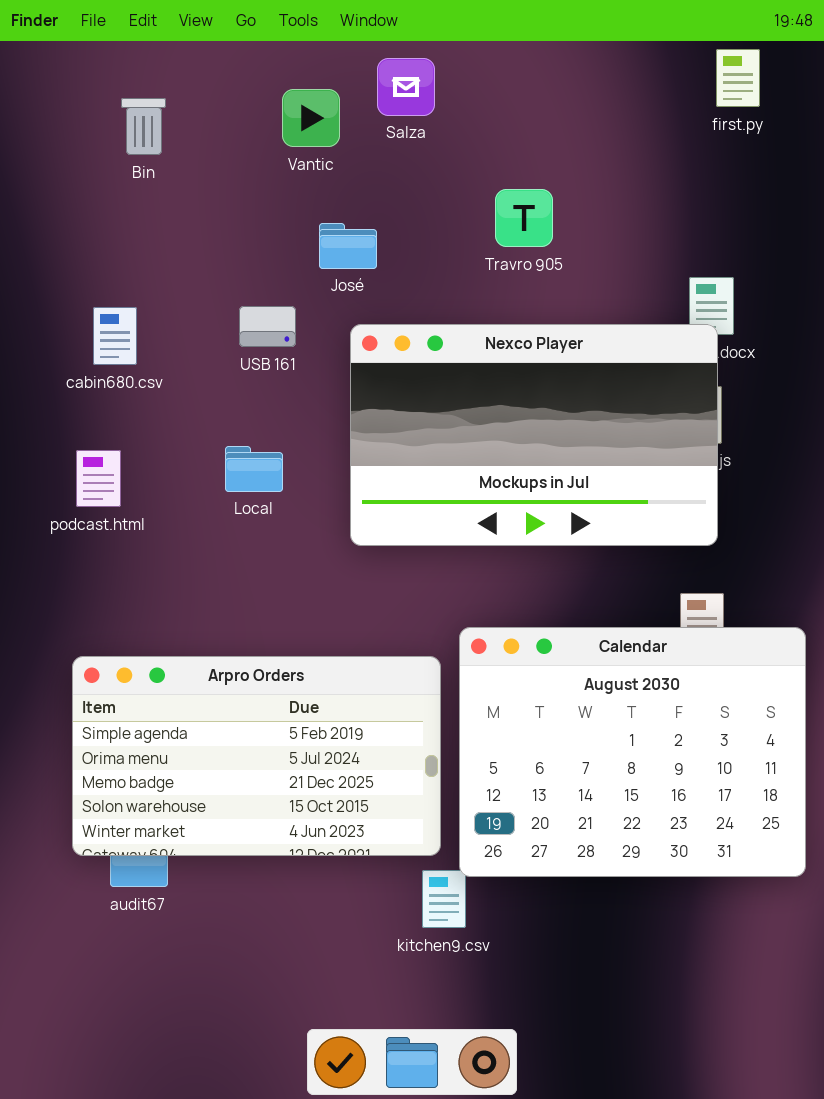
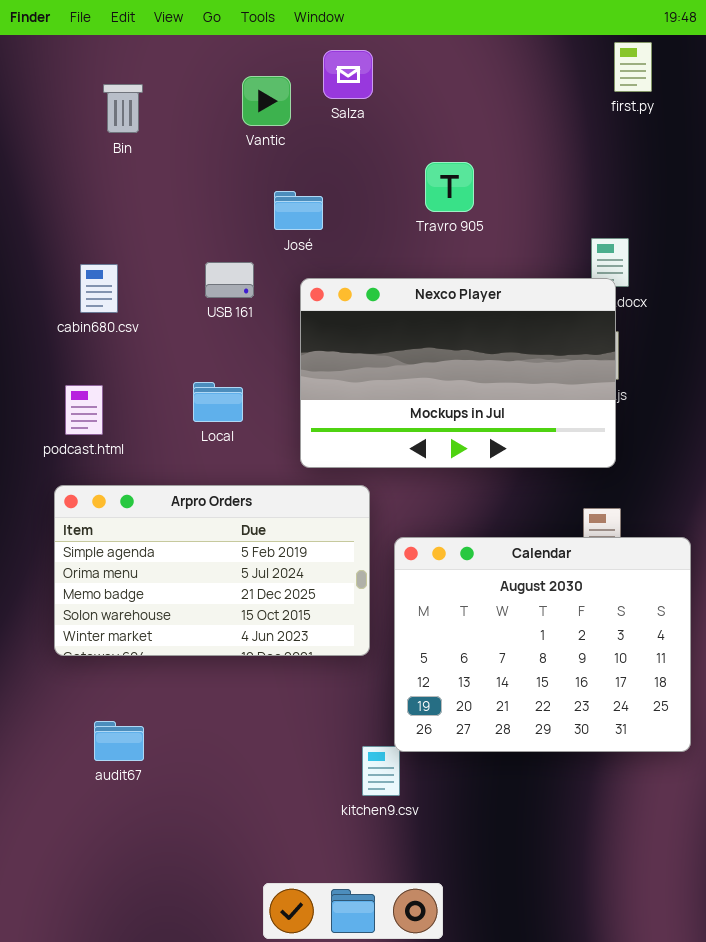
Arpro Orders: [72,656,441,856] -> [54,485,370,656], moved

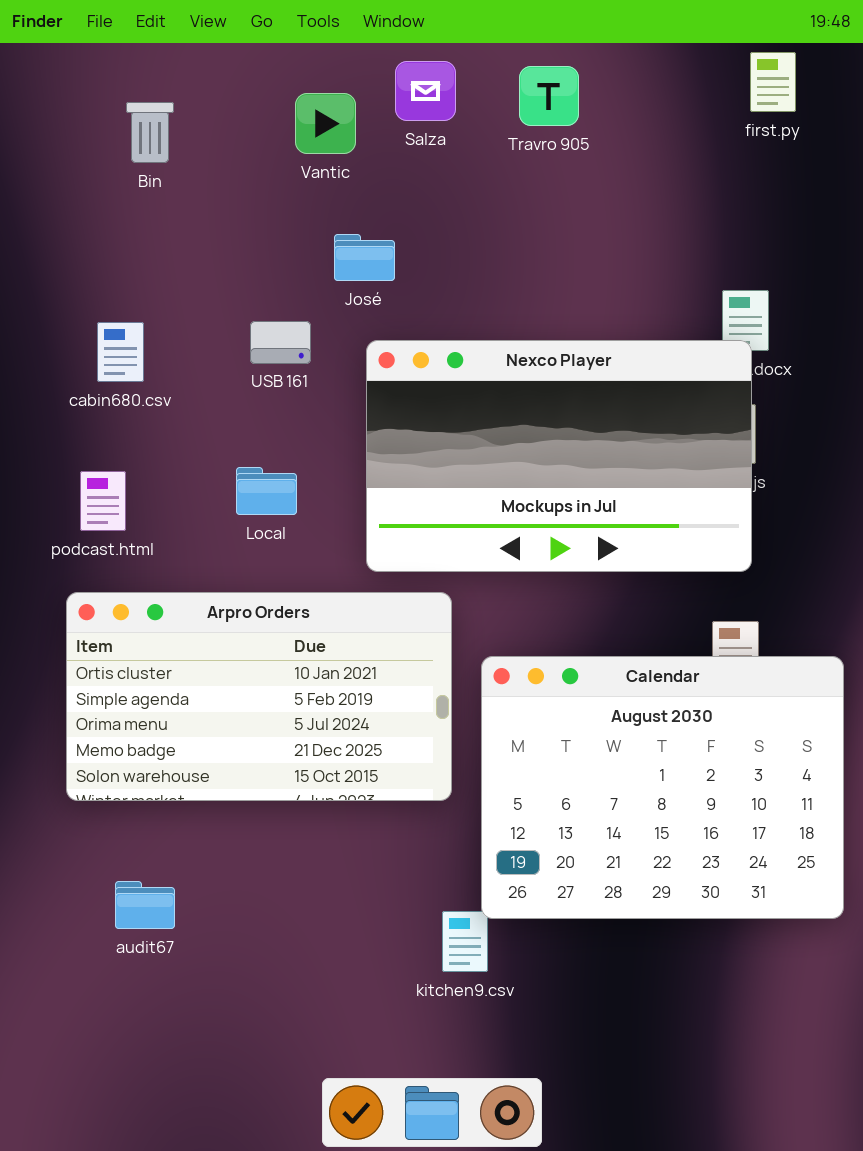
Travro 905: [425,162,474,212] -> [519,66,579,126], moved
Arpro Orders: [54,485,370,656] -> [66,592,452,801], scrolled up 1 row

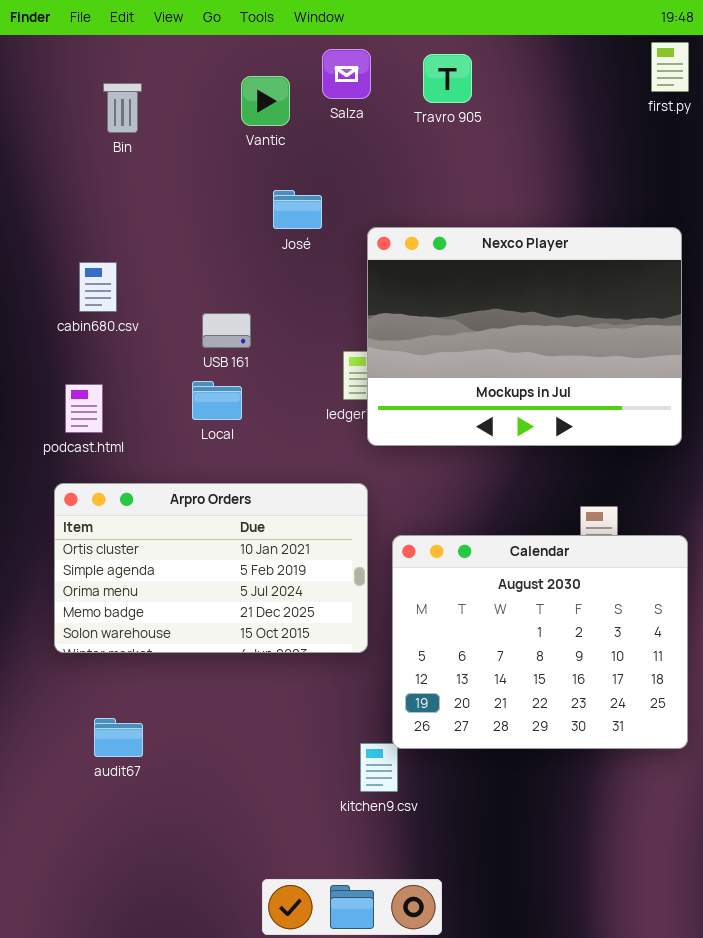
first.py: [750,52,796,112] -> [651,42,689,92], moved
USB 161: [250,321,311,364] -> [202,313,251,348], moved
Nexco Player: [366,340,752,572] -> [367,227,682,446], moved, resized

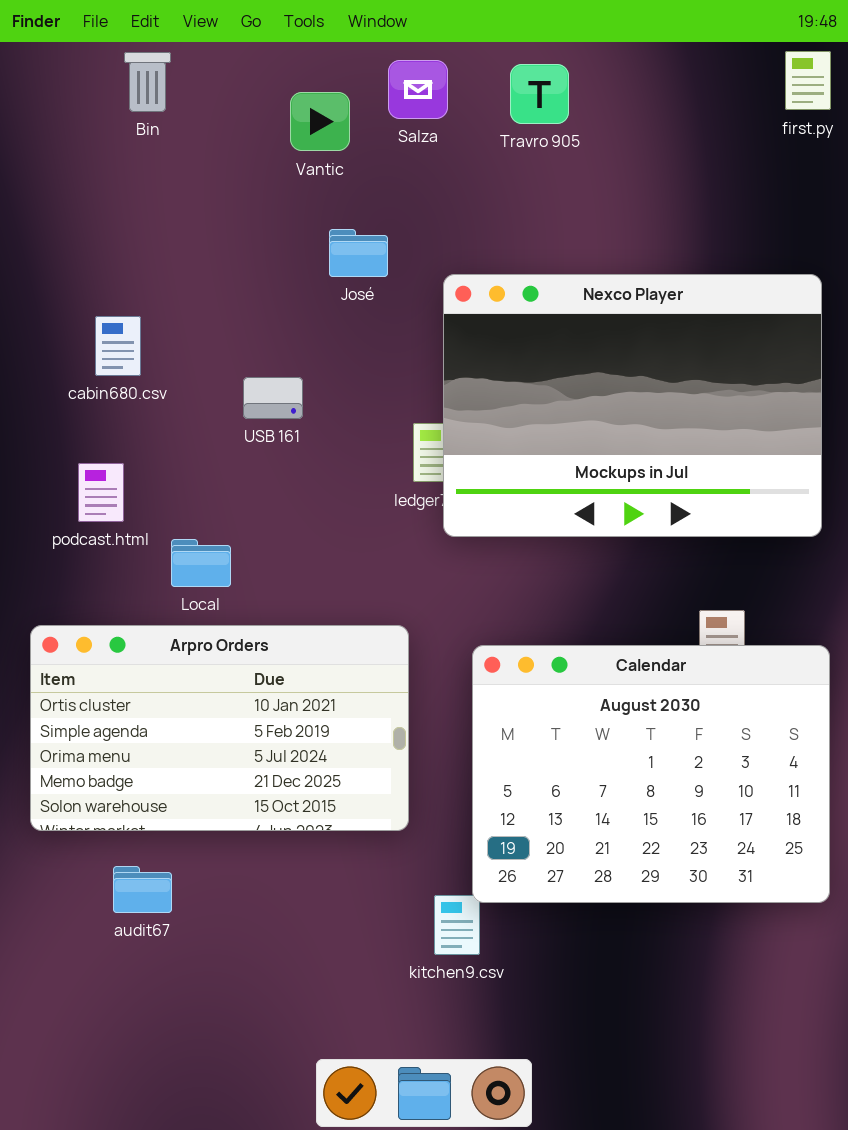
Bin: [103,83,142,133] -> [124,52,171,112], moved
Local: [192,381,242,420] -> [171,539,231,587], moved
Arpro Orders: [54,483,368,653] -> [30,625,409,831], moved

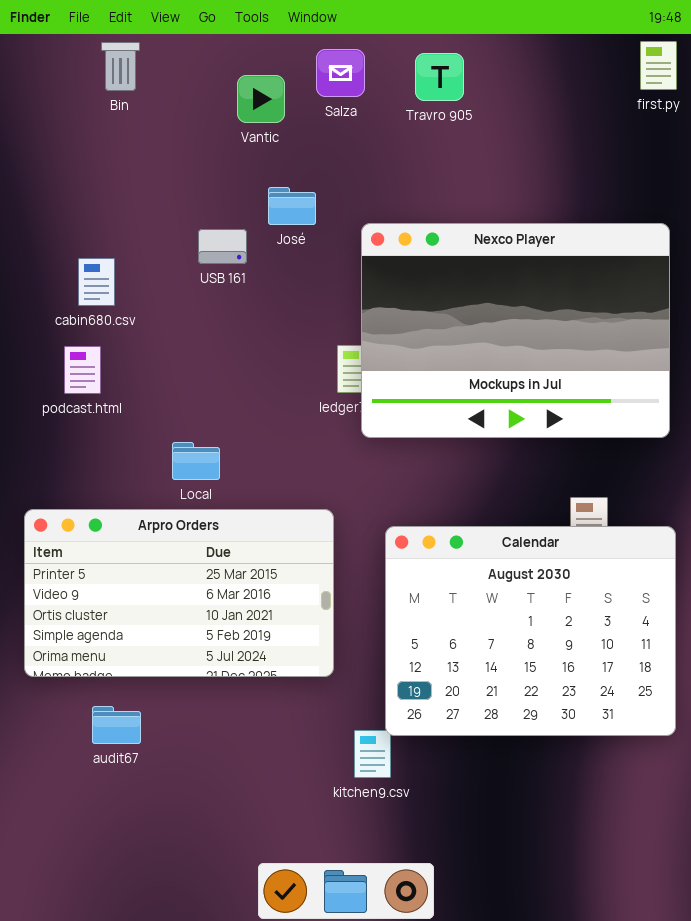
USB 161: [243,377,303,419] -> [198,229,247,264], moved
podcast.html: [78,463,124,522] -> [64,346,101,394], moved
Local: [171,539,231,587] -> [172,442,220,480], moved
Arpro Orders: [30,625,409,831] -> [24,509,334,677], scrolled up 2 rows

